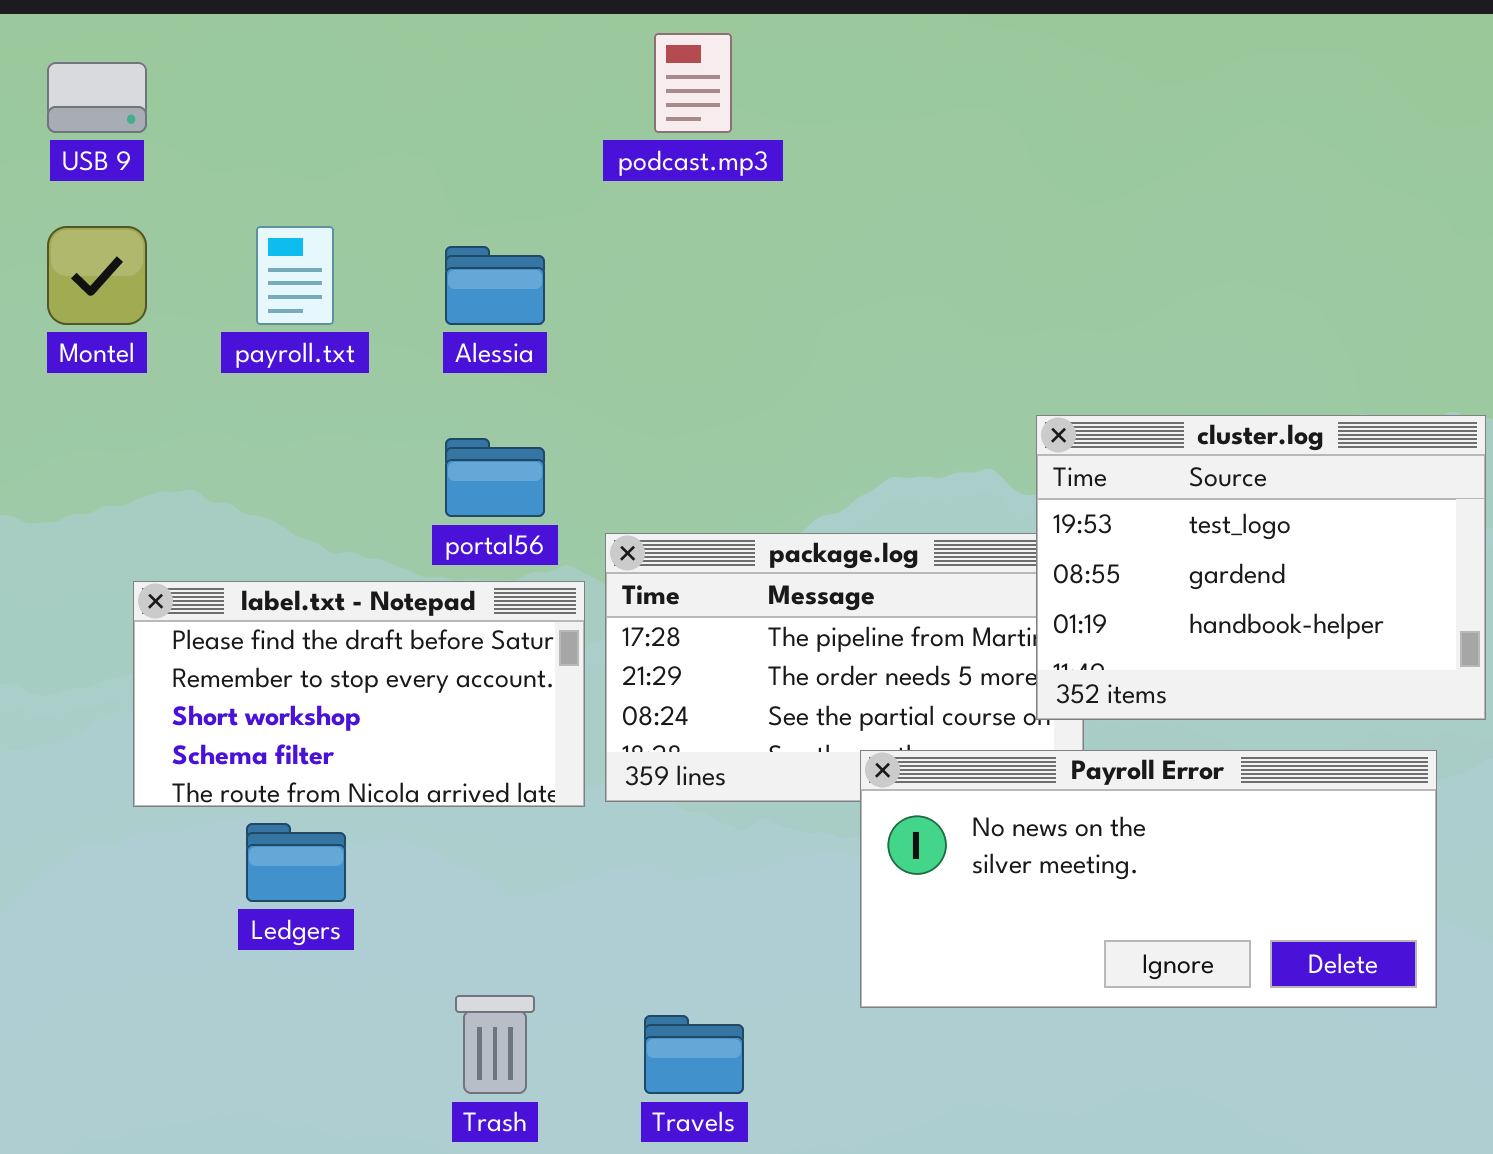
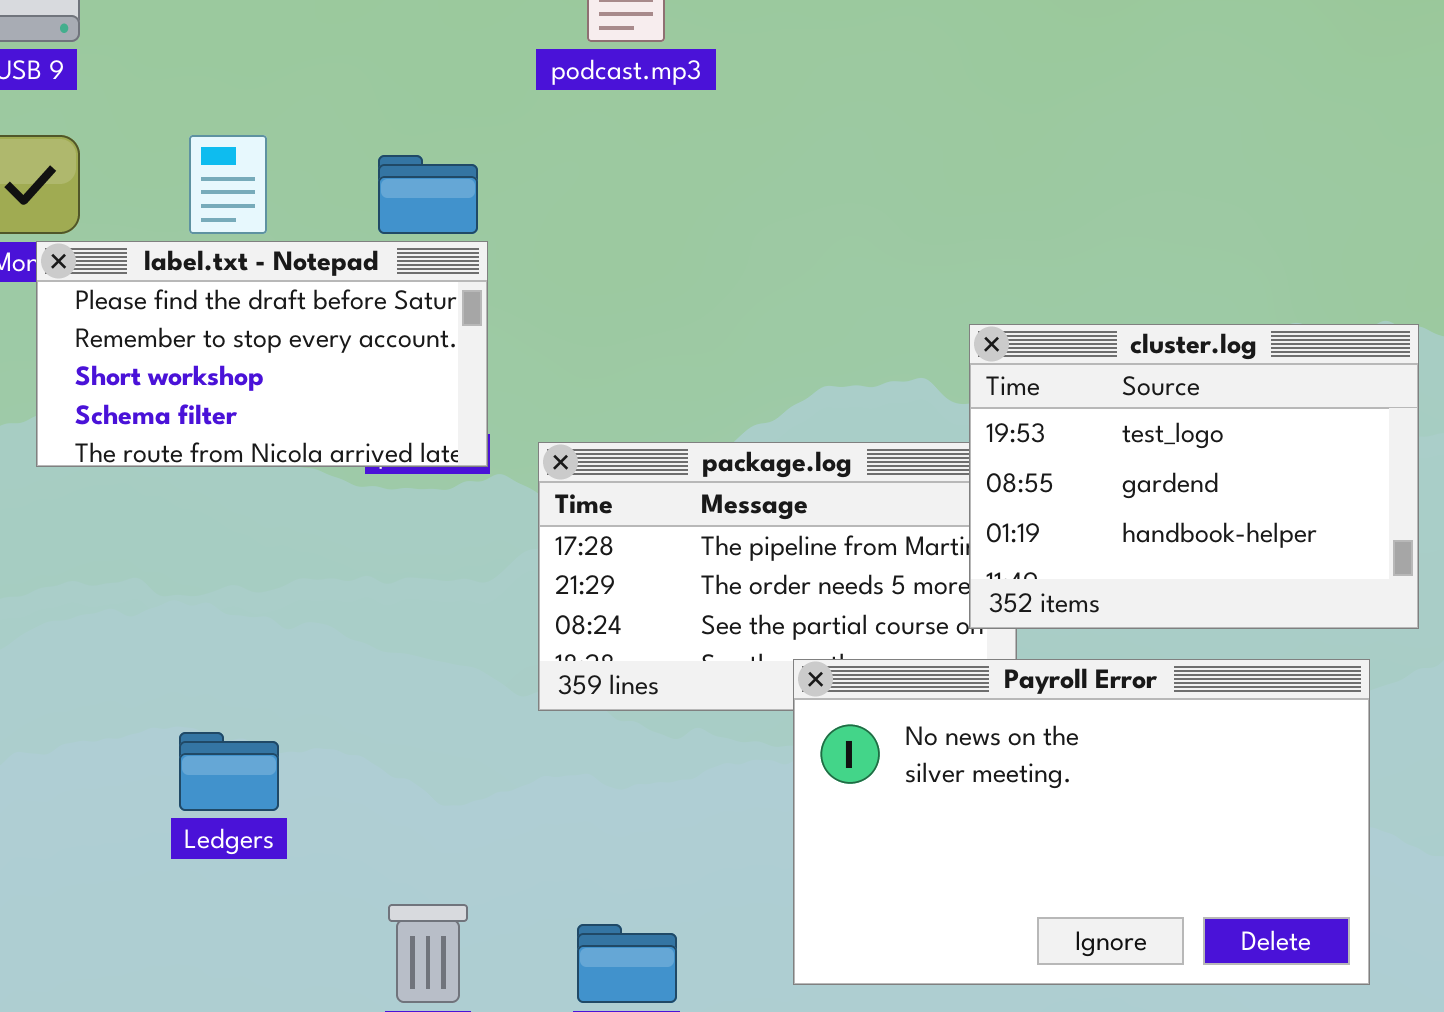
label.txt - Notepad: [133,581,585,807] -> [36,241,488,467], moved
Payroll Error: [860,750,1437,1008] -> [793,659,1370,985], resized

